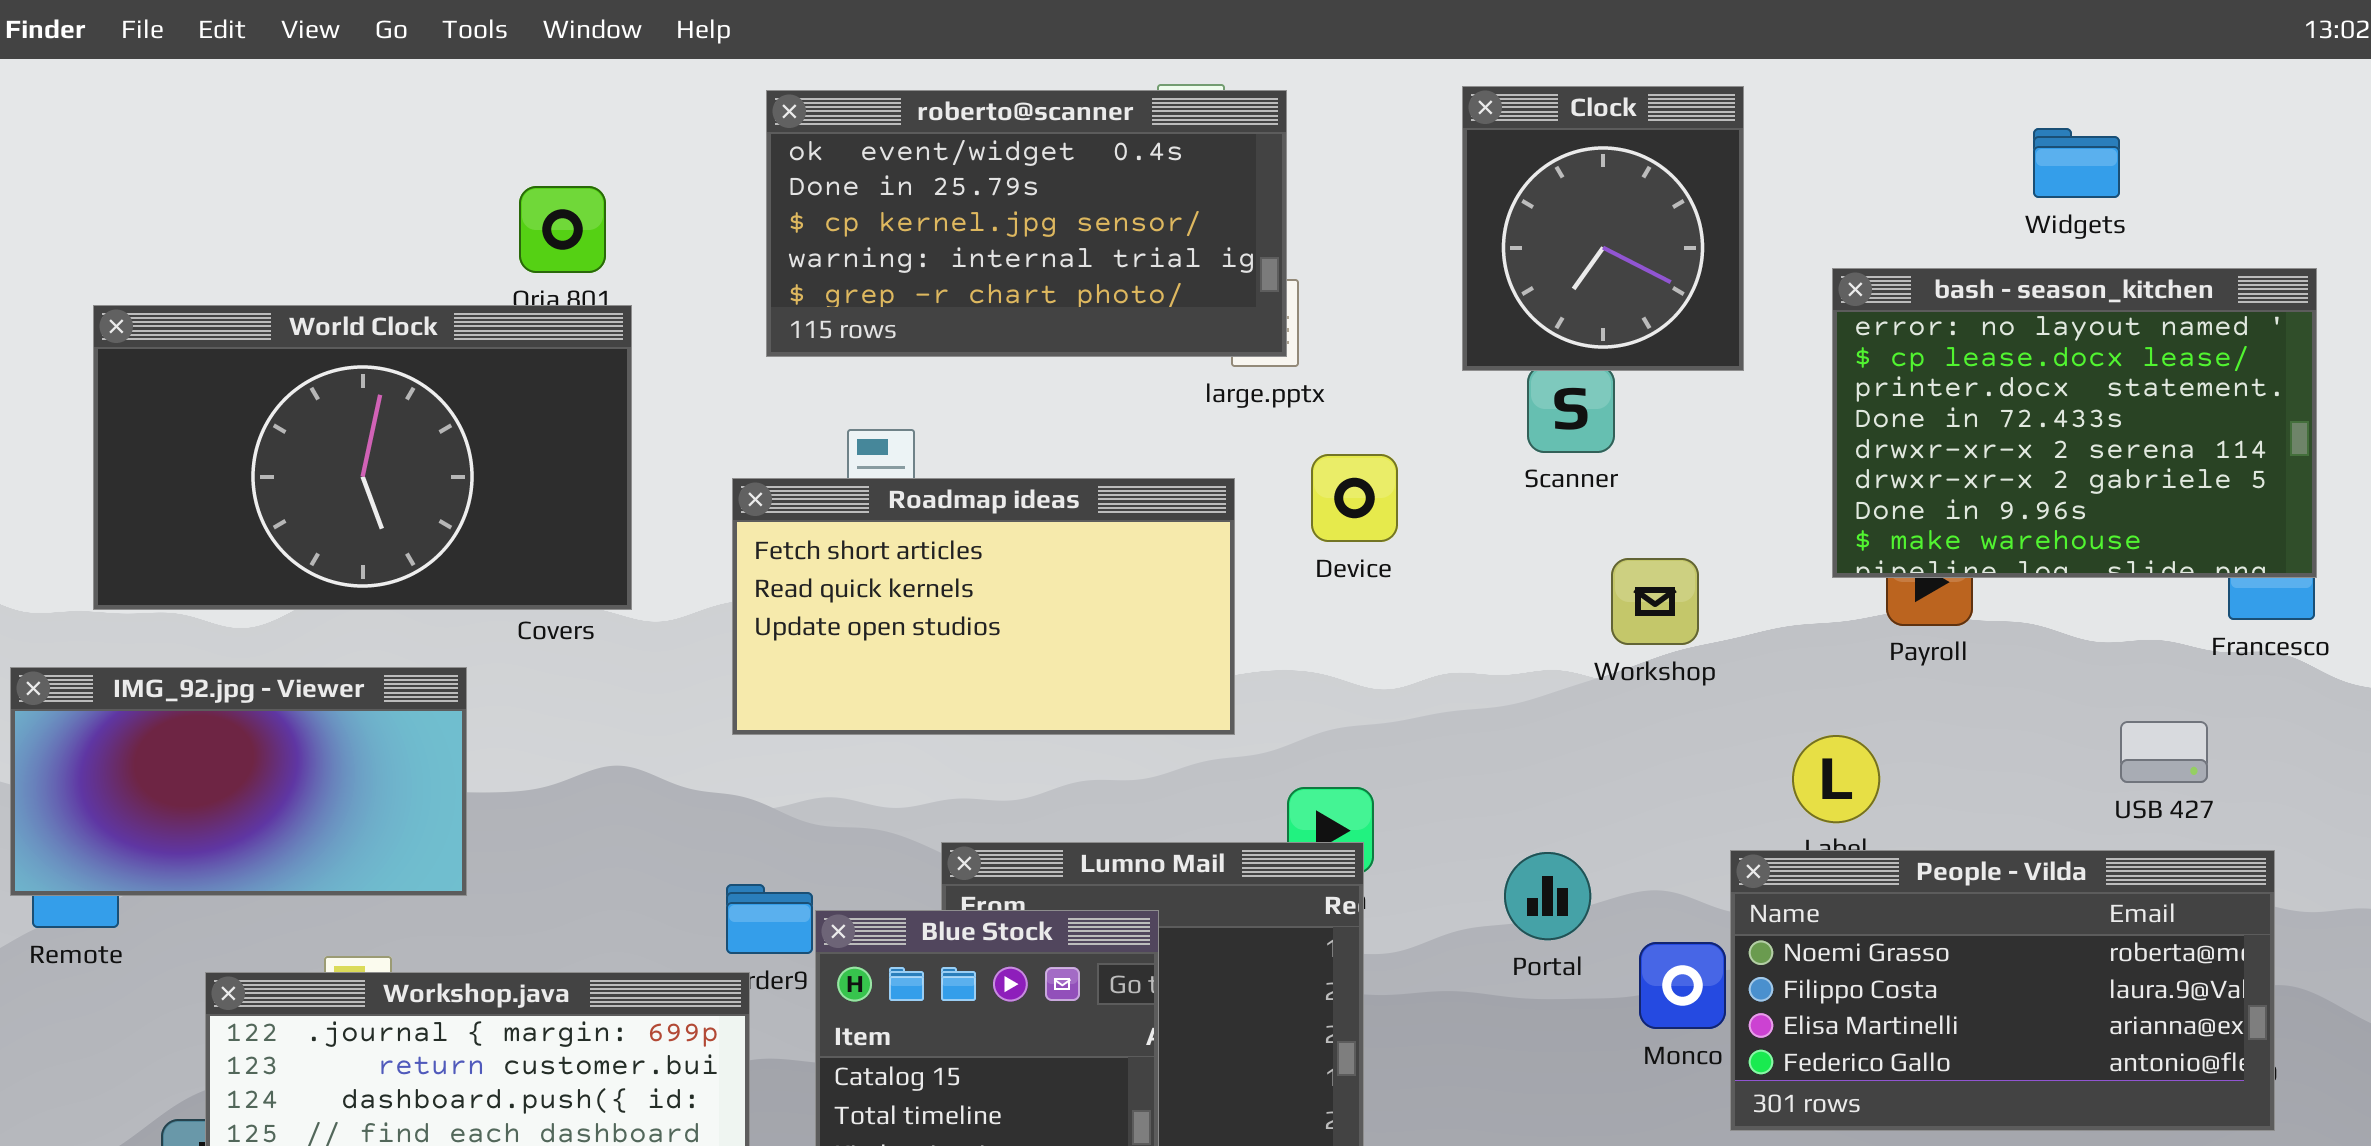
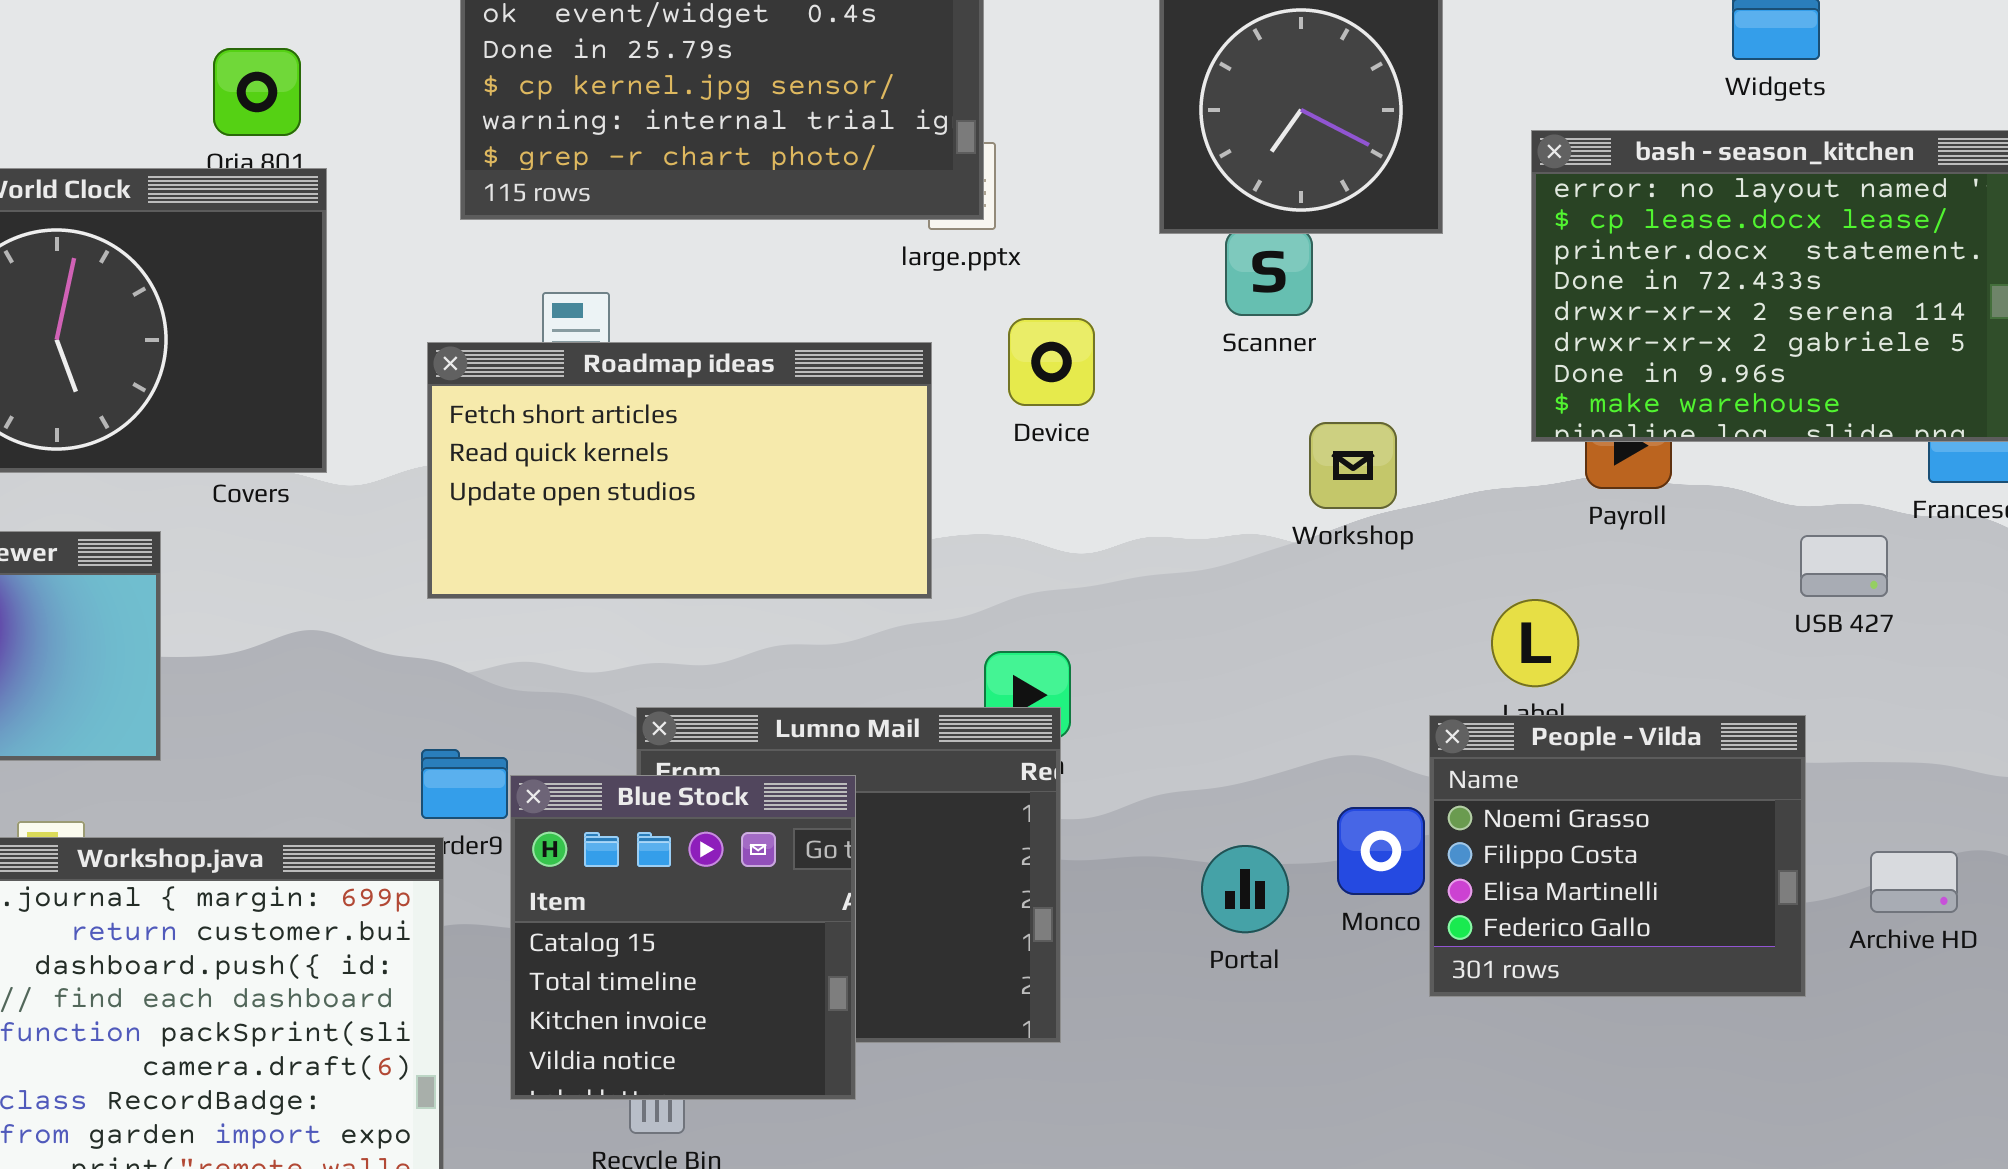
USB 427: [2120,721,2208,783] -> [1800,535,1888,597], moved
People - Vilda: [1730,850,2275,1131] -> [1429,715,1806,997], resized
Portal: [1504,852,1591,940] -> [1201,845,1289,933], moved

